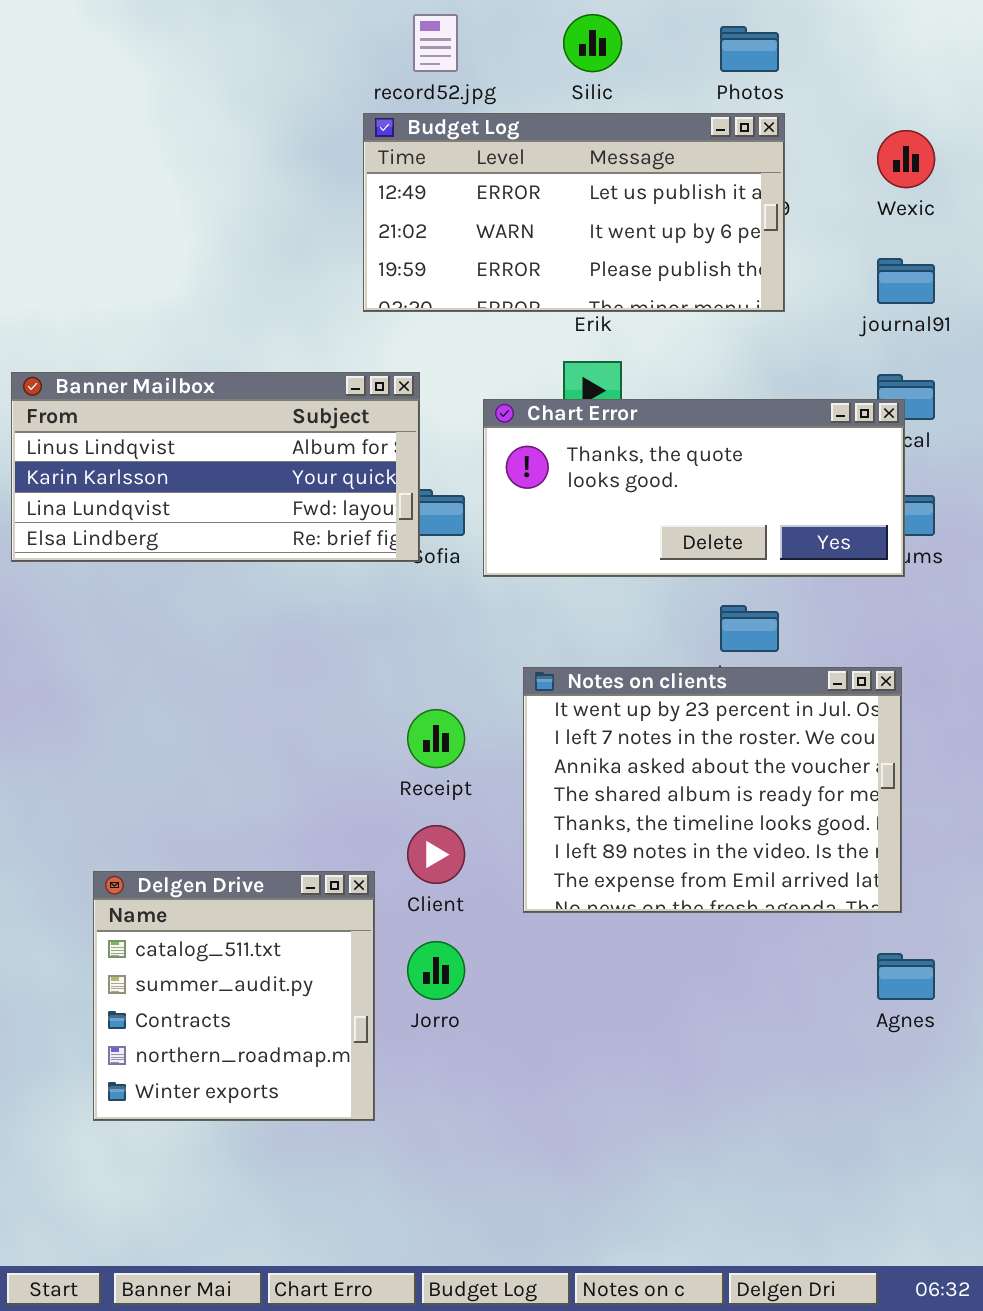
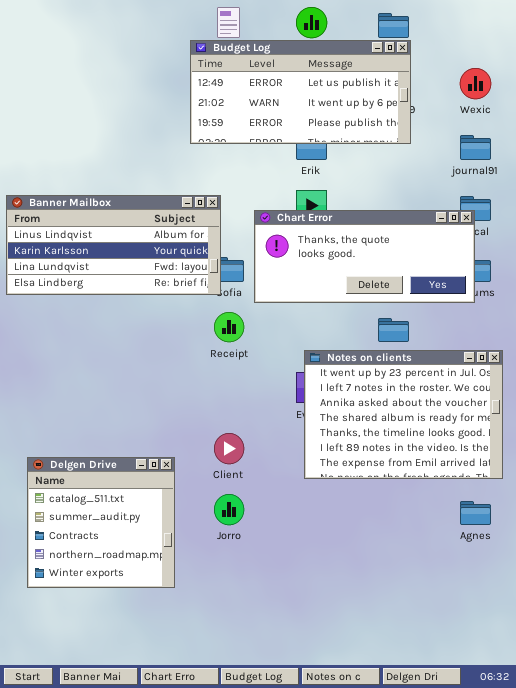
Budget Log: [363,113,785,312] -> [190,40,411,144], moved
Notes on clients: [523,667,902,913] -> [304,350,503,479], moved
Receipt: [407,709,465,768] -> [214,312,244,342], moved
Delgen Drive: [93,871,375,1121] -> [27,457,175,588], moved

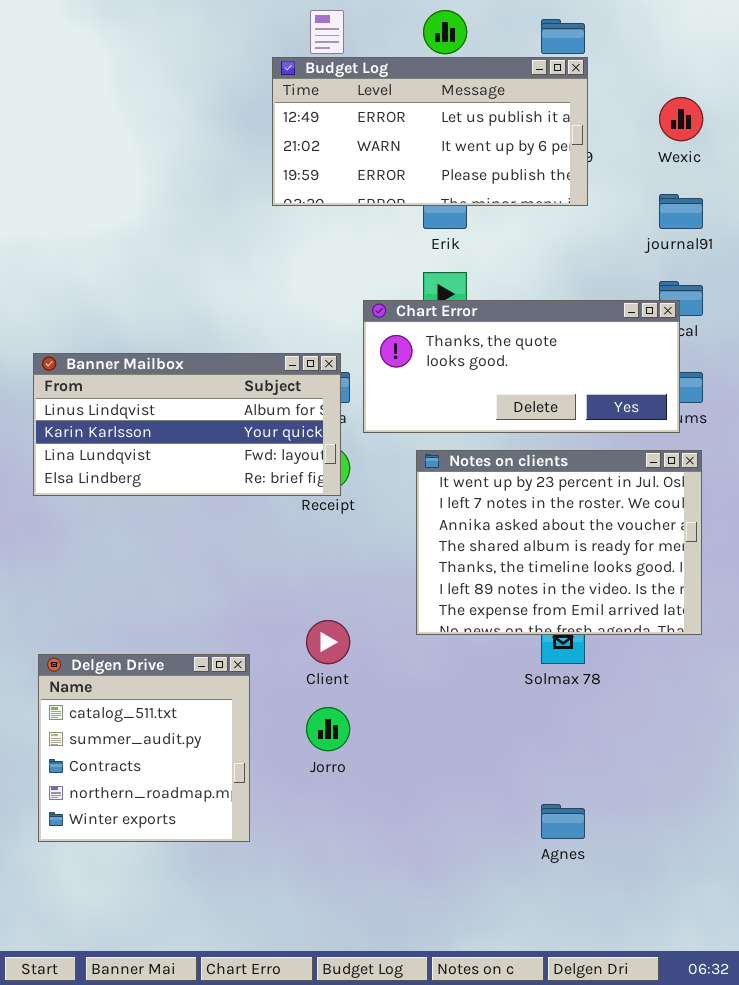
Banner Mailbox: [6,195,221,295] -> [33,353,341,496], moved
Notes on clients: [304,350,503,479] -> [416,450,702,635], moved
Agnes: [460,501,491,525] -> [541,804,585,839], moved

